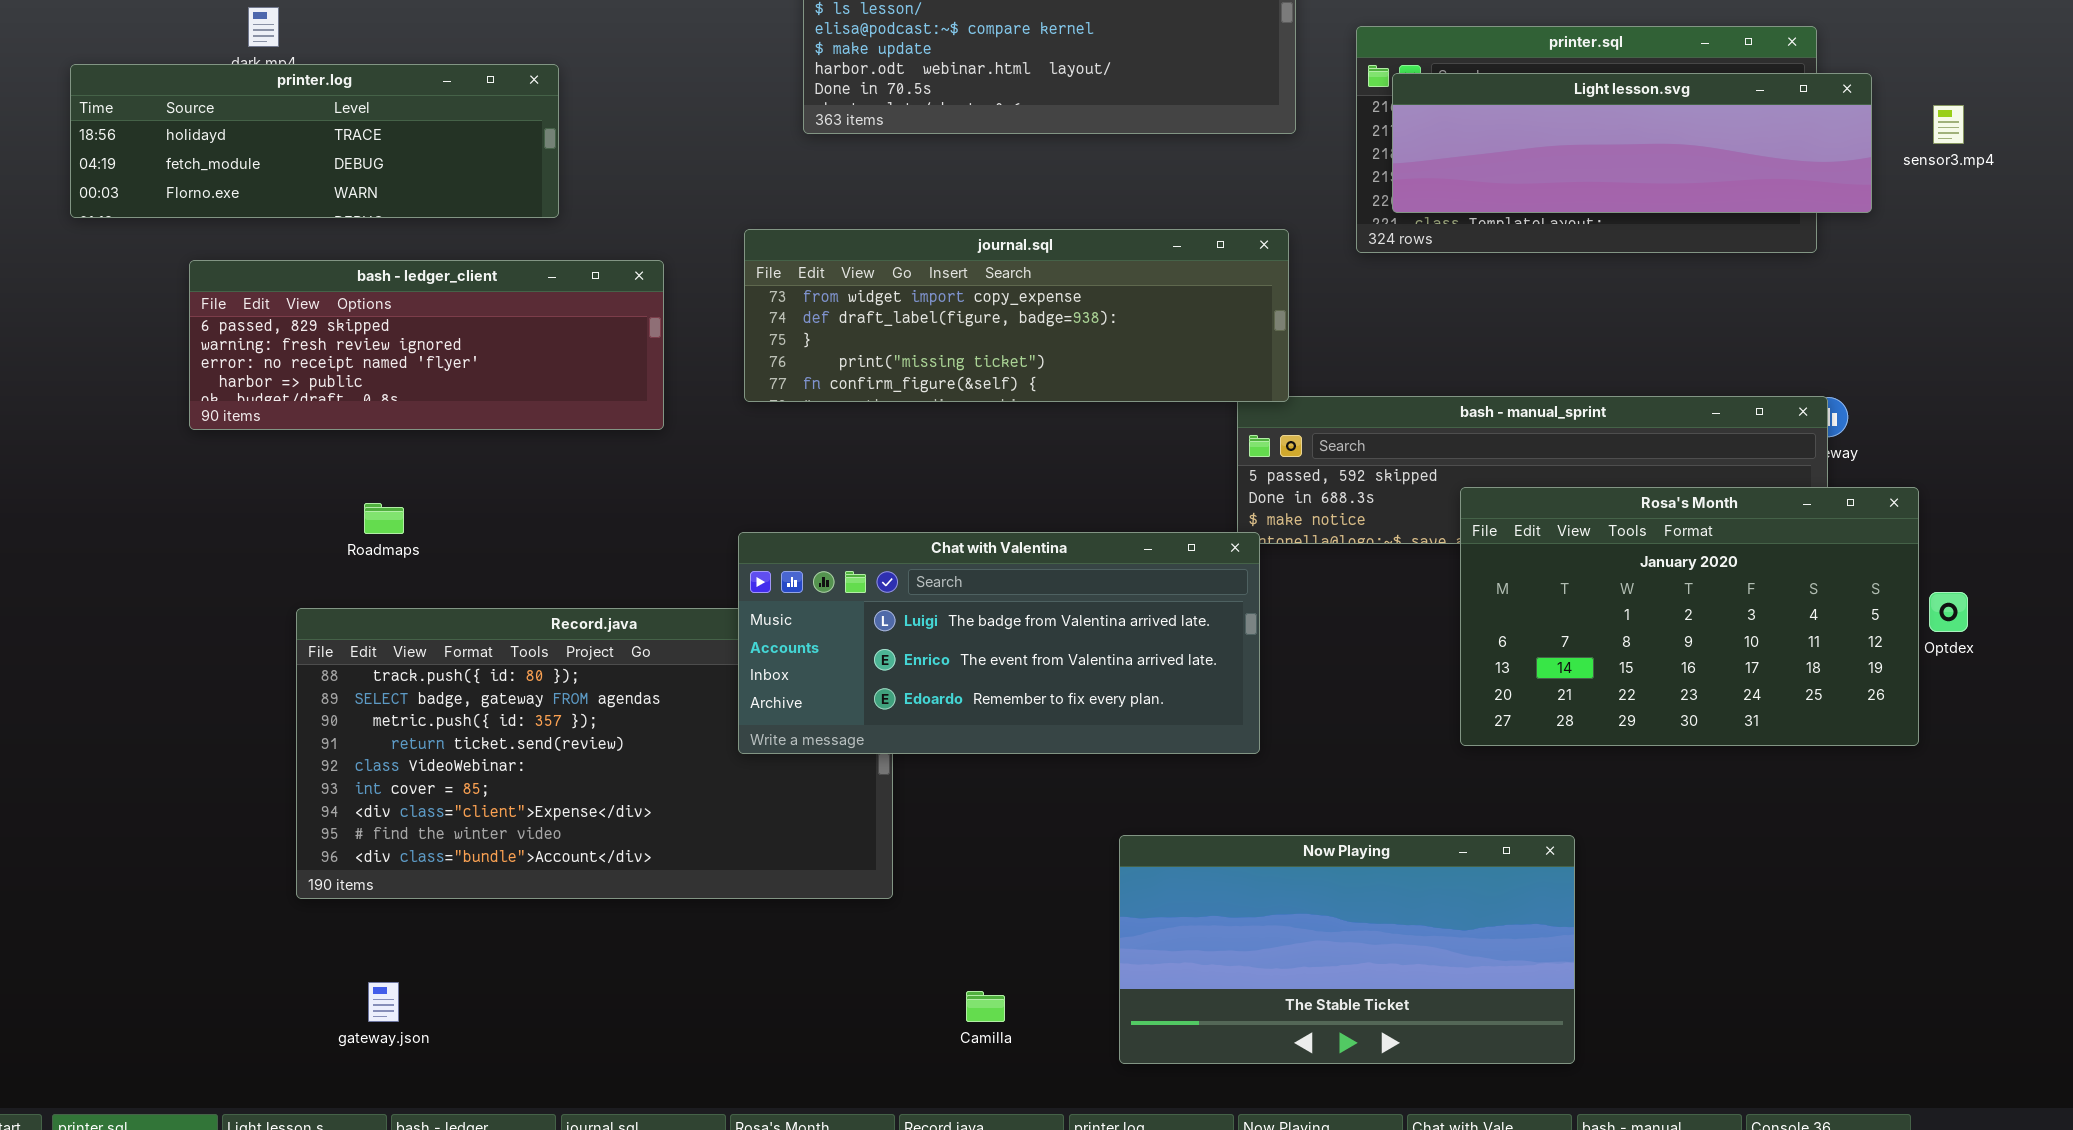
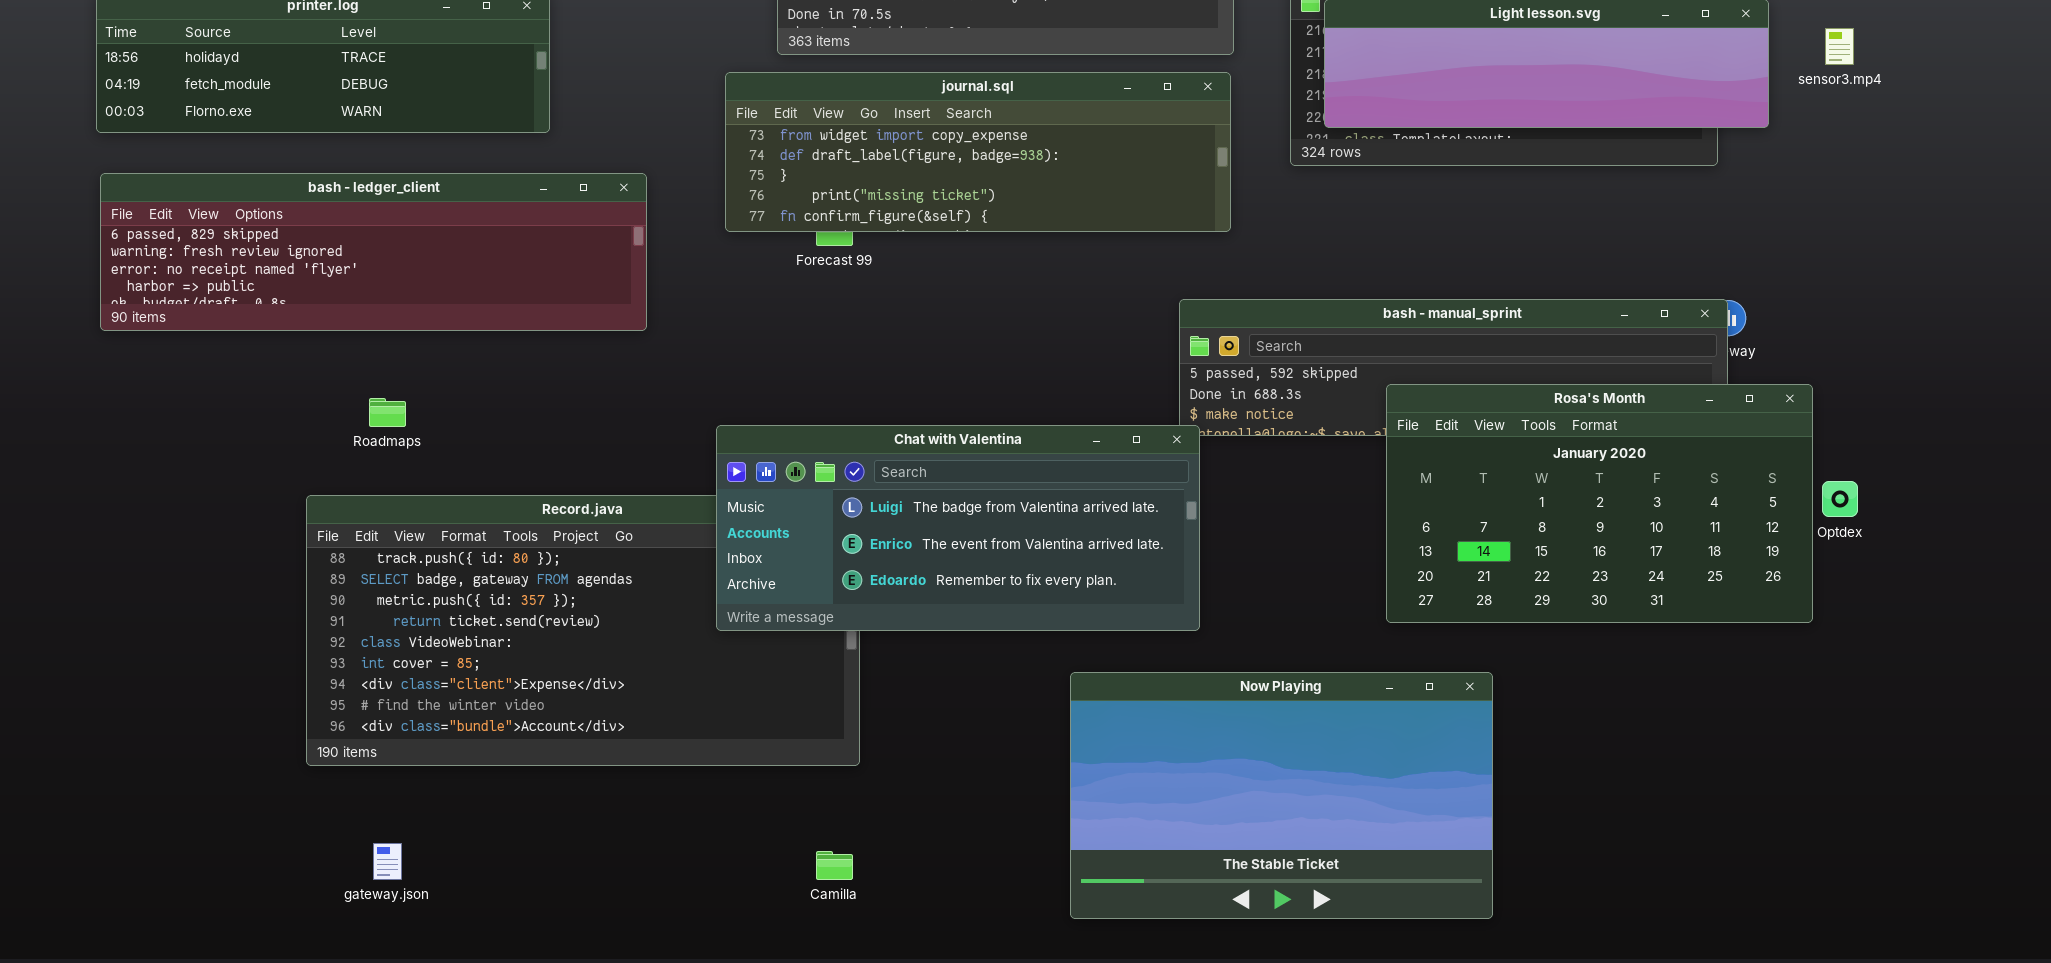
journal.sql: [744,229,1289,402] -> [725,72,1231,232], moved
bash - ledger_client: [189,260,664,430] -> [100,173,647,331], resized
Now Playing: [1119,835,1575,1064] -> [1070,672,1493,919], resized
Camilla: [966,991,1005,1022] -> [816,851,853,880], moved

